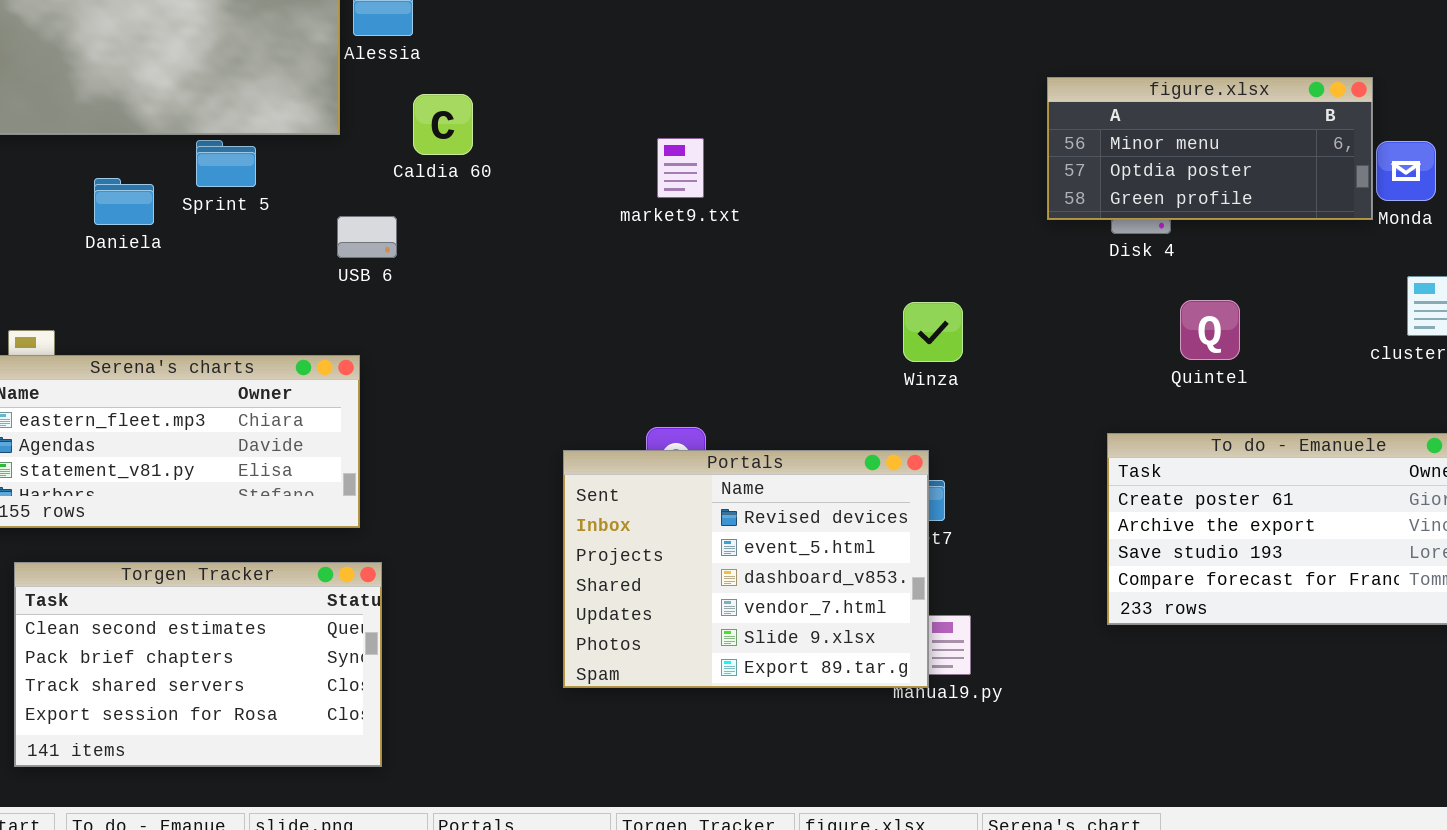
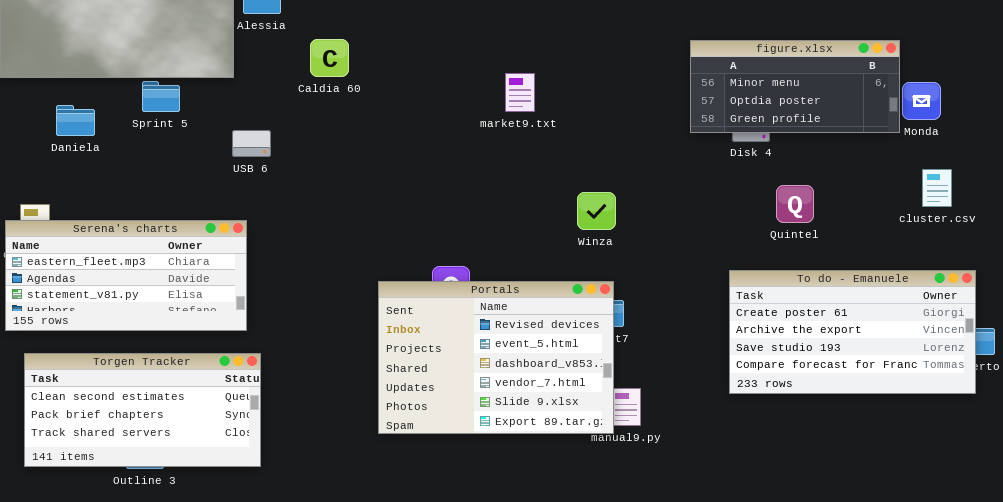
Caldia 60: [413,94,473,155] -> [310,39,349,77], moved
market9.txt: [657,138,704,198] -> [505,73,535,112], moved
Daniela: [94,178,154,225] -> [56,105,95,136], moved
Winza: [903,302,963,362] -> [577,192,616,230], moved
Torgen Tracker: [14,562,382,767] -> [24,353,261,467], resized

